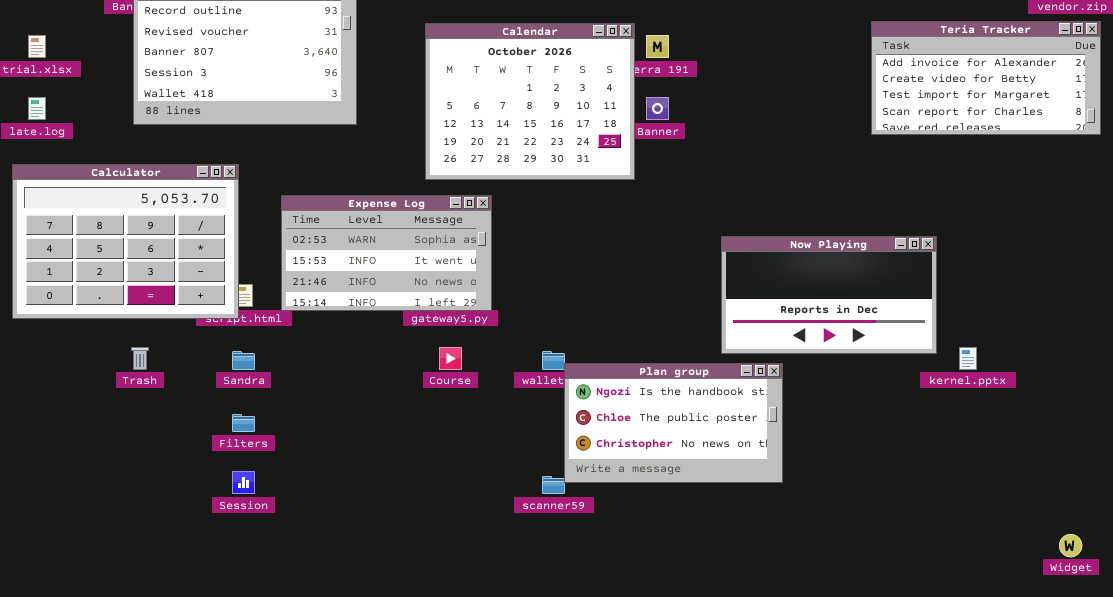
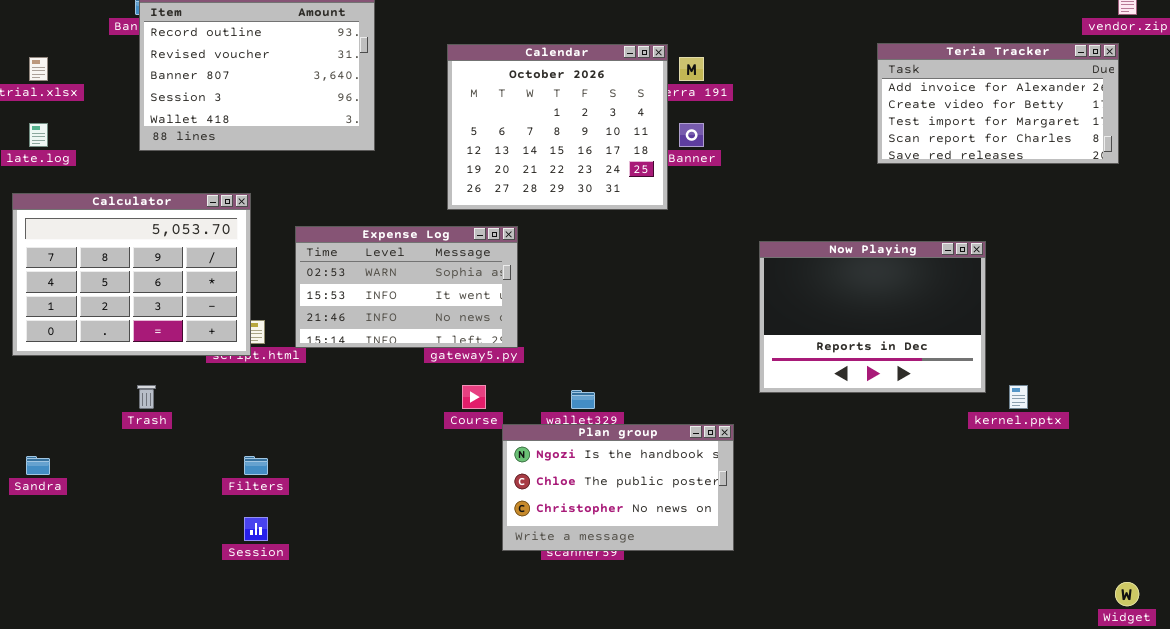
Teria Tracker: [871,21,1101,135] -> [877,43,1119,164], moved
Now Playing: [721,236,937,354] -> [759,241,986,393], resized
Sandra: [232,351,255,370] -> [26,456,50,475], moved
Plan group: [564,363,783,483] -> [502,424,734,551], moved

